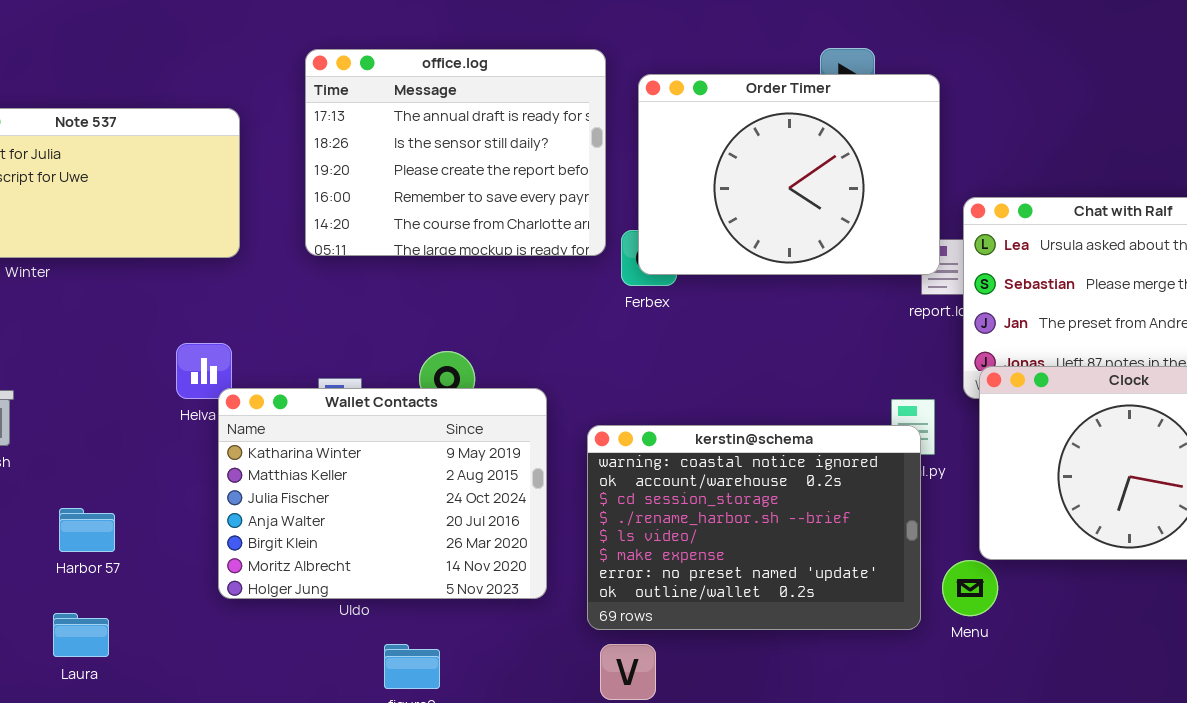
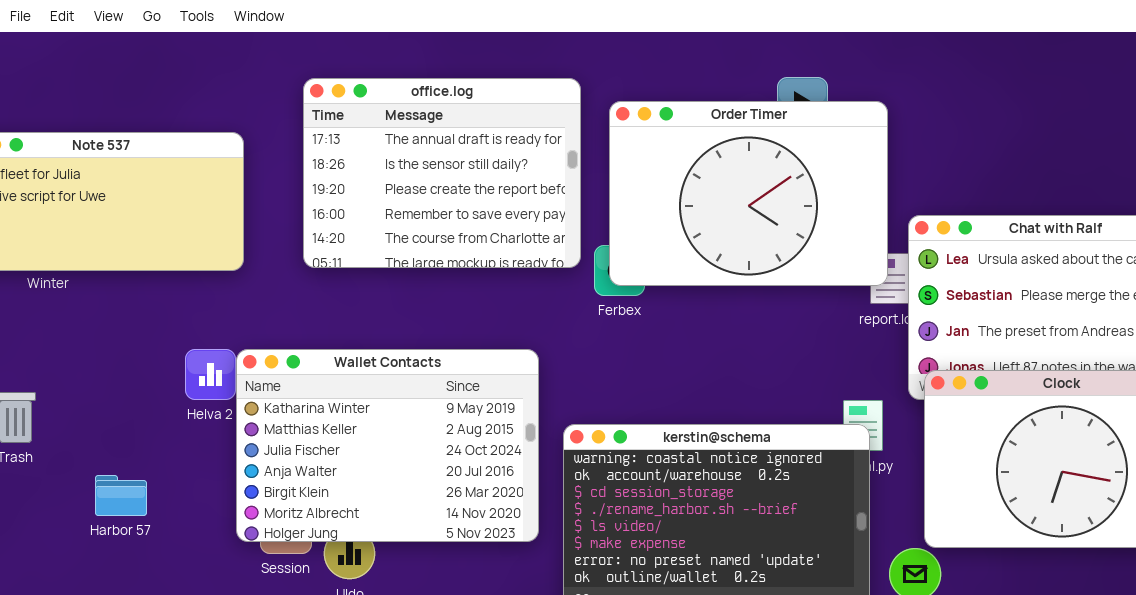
Wallet Contacts: [218,388,547,599] -> [236,349,539,542], moved
Harbor 57: [59,508,115,552] -> [95,475,147,516], moved

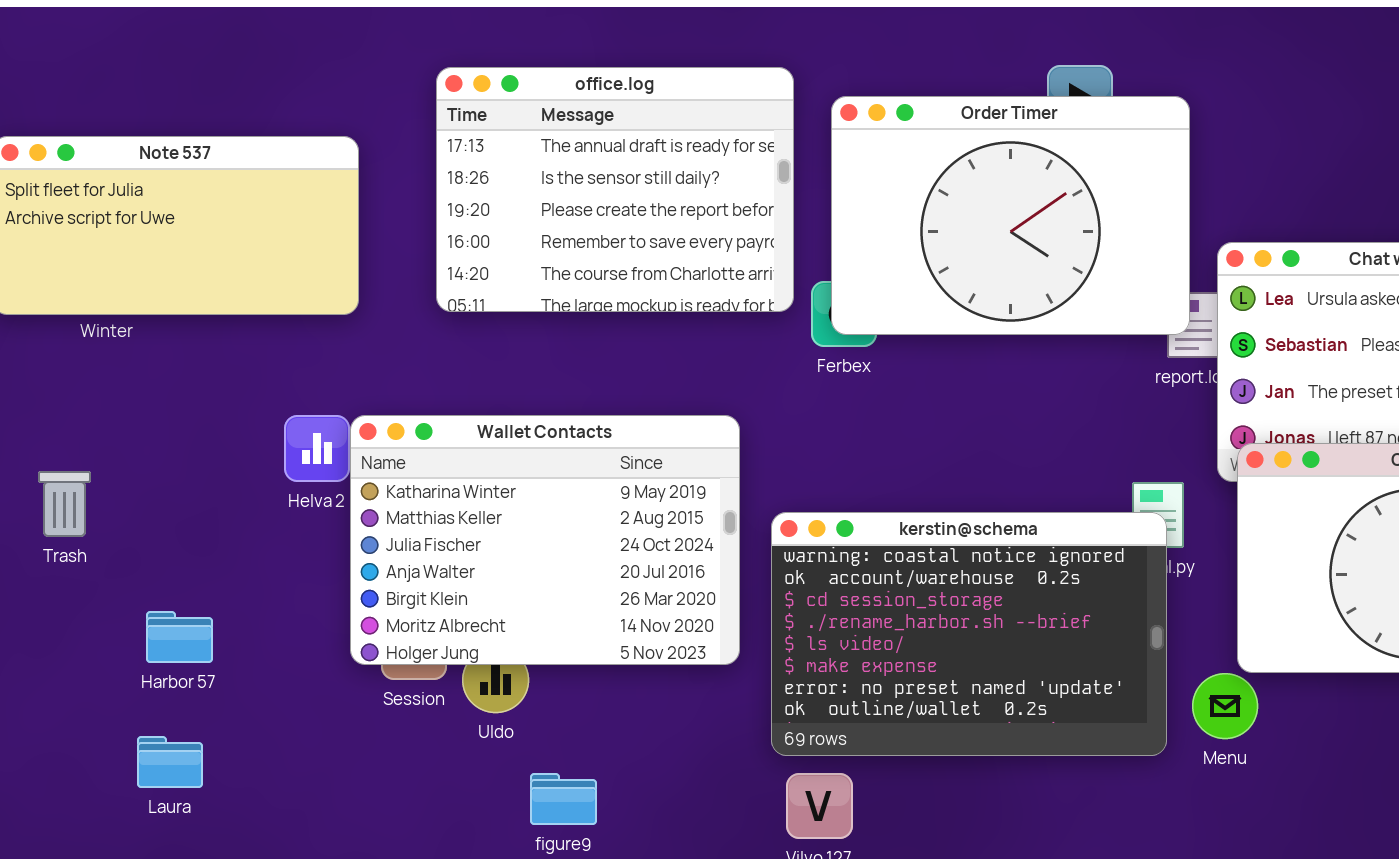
Harbor 57: [95,475,147,516] -> [146,611,213,663], moved

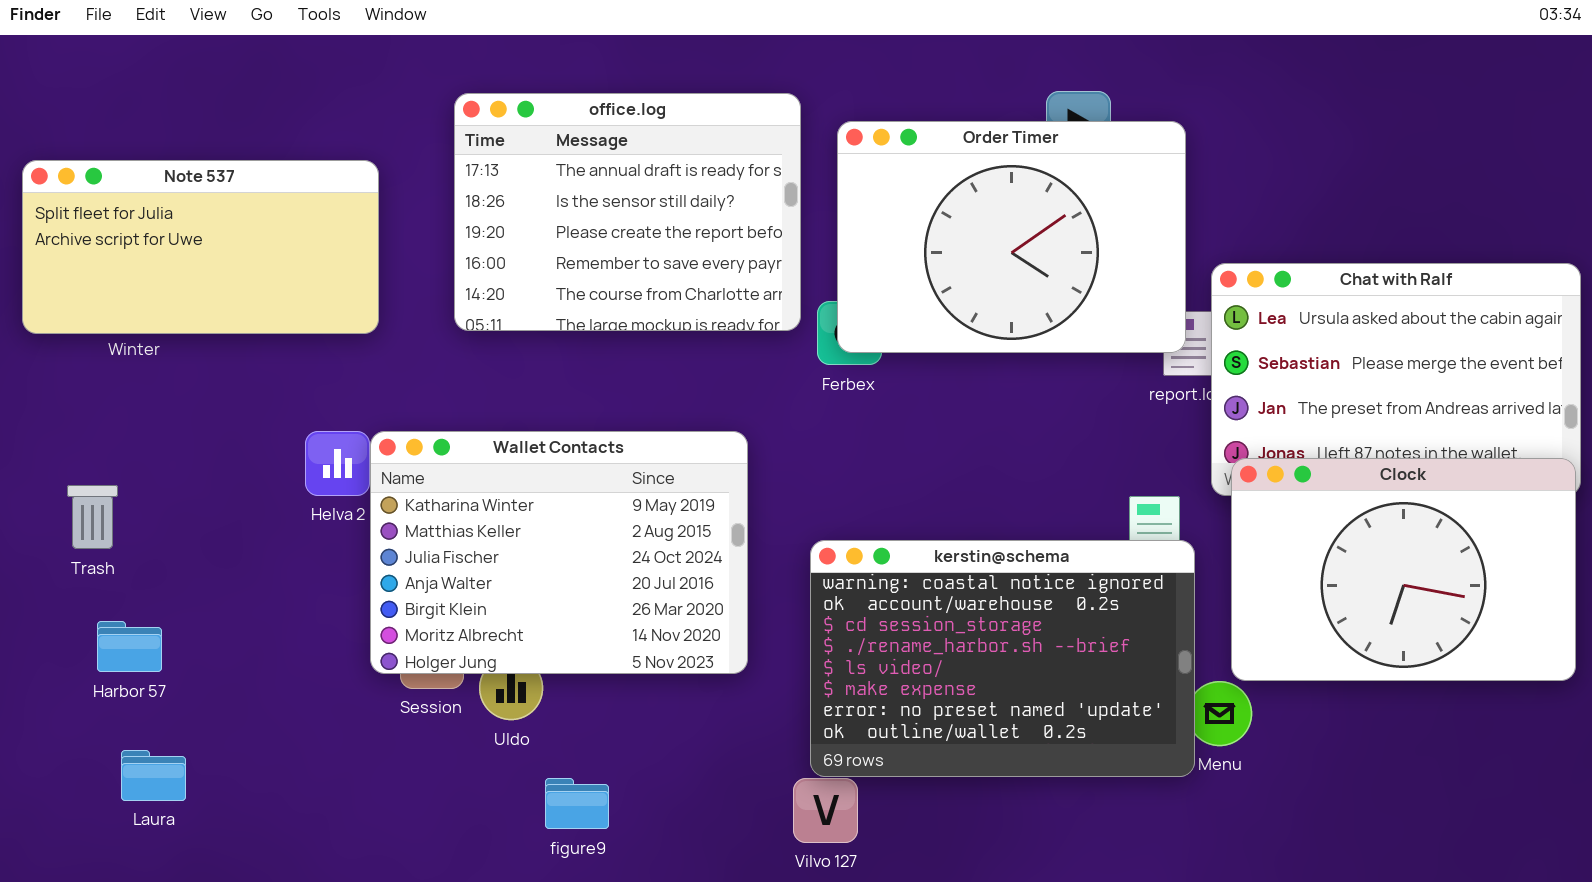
kerstin@schema: [771,512,1167,756] -> [810,540,1195,777], moved
Harbor 57: [146,611,213,663] -> [97,621,162,672], moved
Laura: [137,736,203,788] -> [121,750,186,801], moved

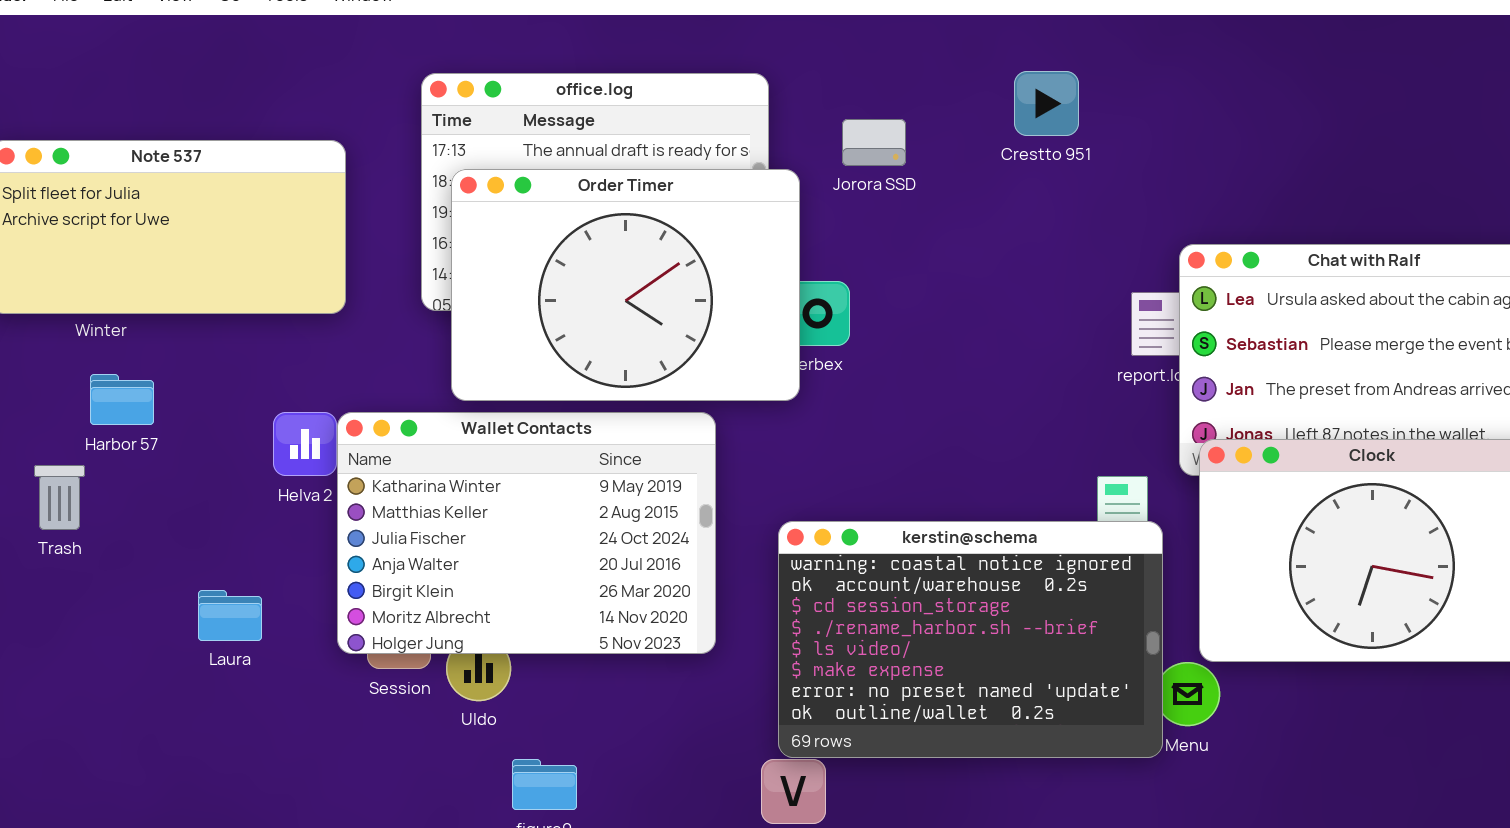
Order Timer: [837,121,1186,353] -> [451,169,800,401], moved
Harbor 57: [97,621,162,672] -> [90,374,154,425], moved
Laura: [121,750,186,801] -> [198,590,262,641], moved

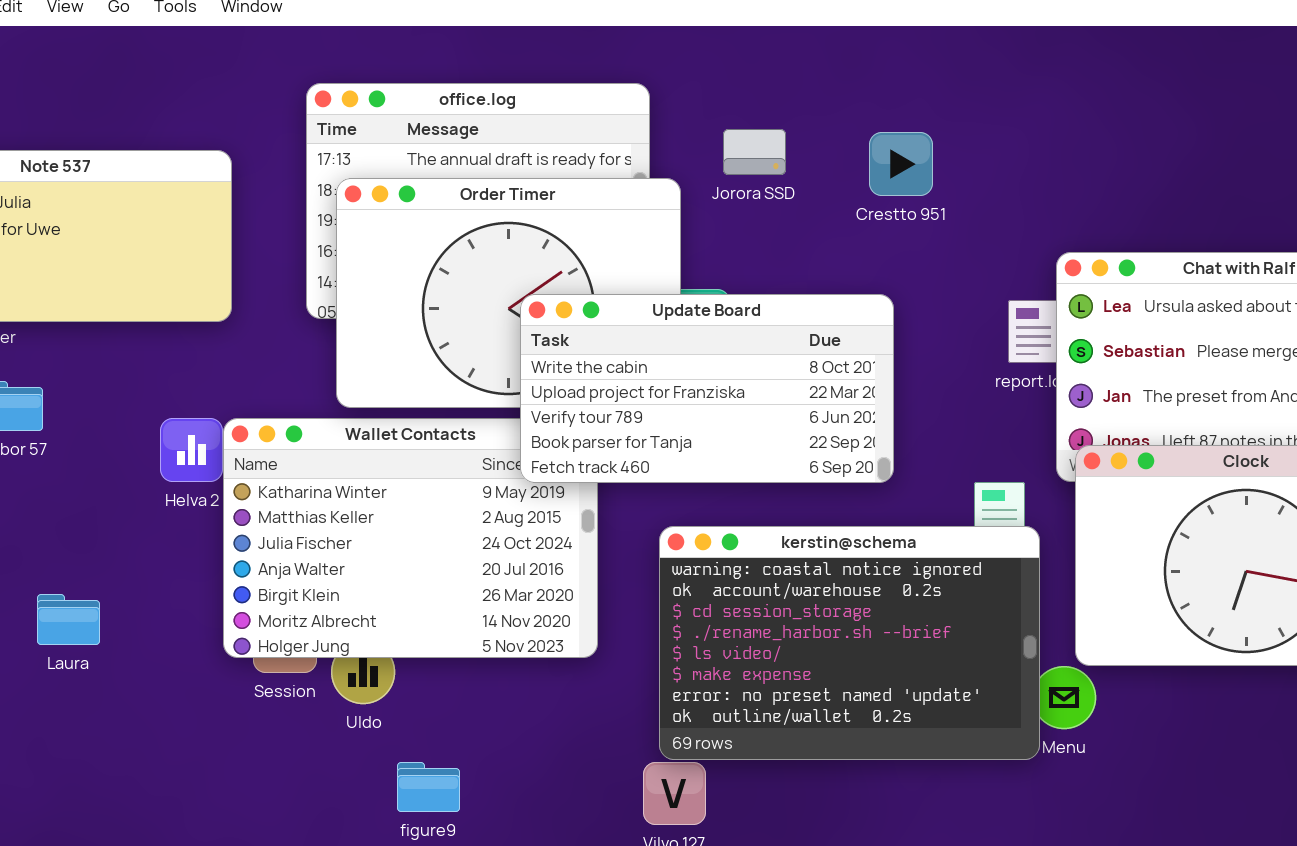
Crestto 951: [1014,71,1079,136] -> [869,132,933,196], moved
Update Board: none -> [520,294,894,483], opened
Laura: [198,590,262,641] -> [37,594,100,645], moved

